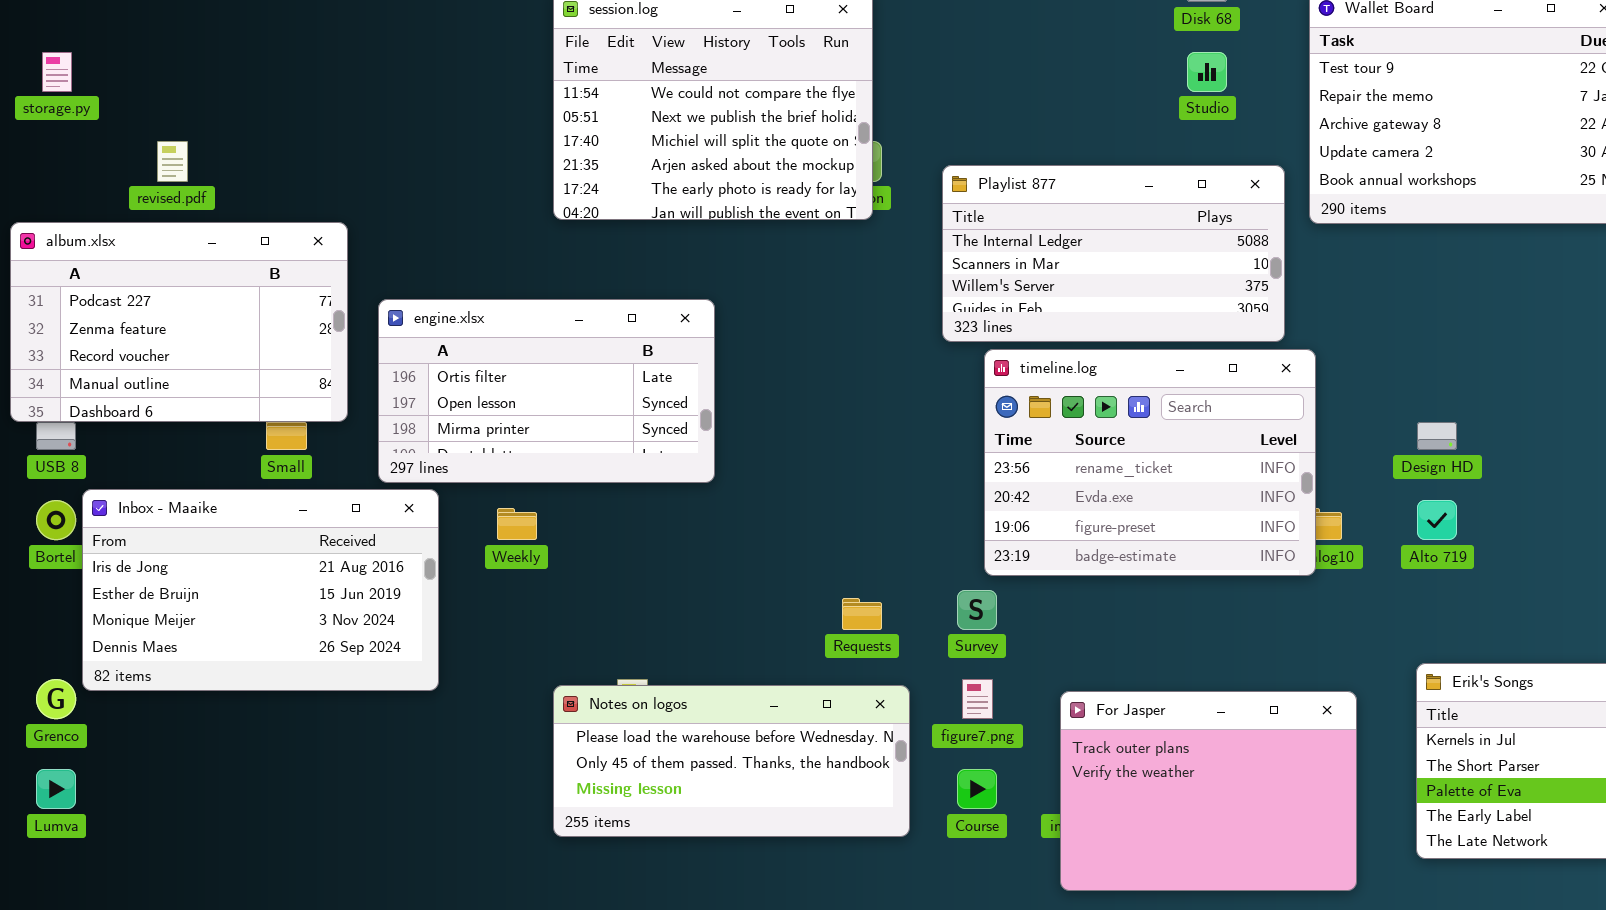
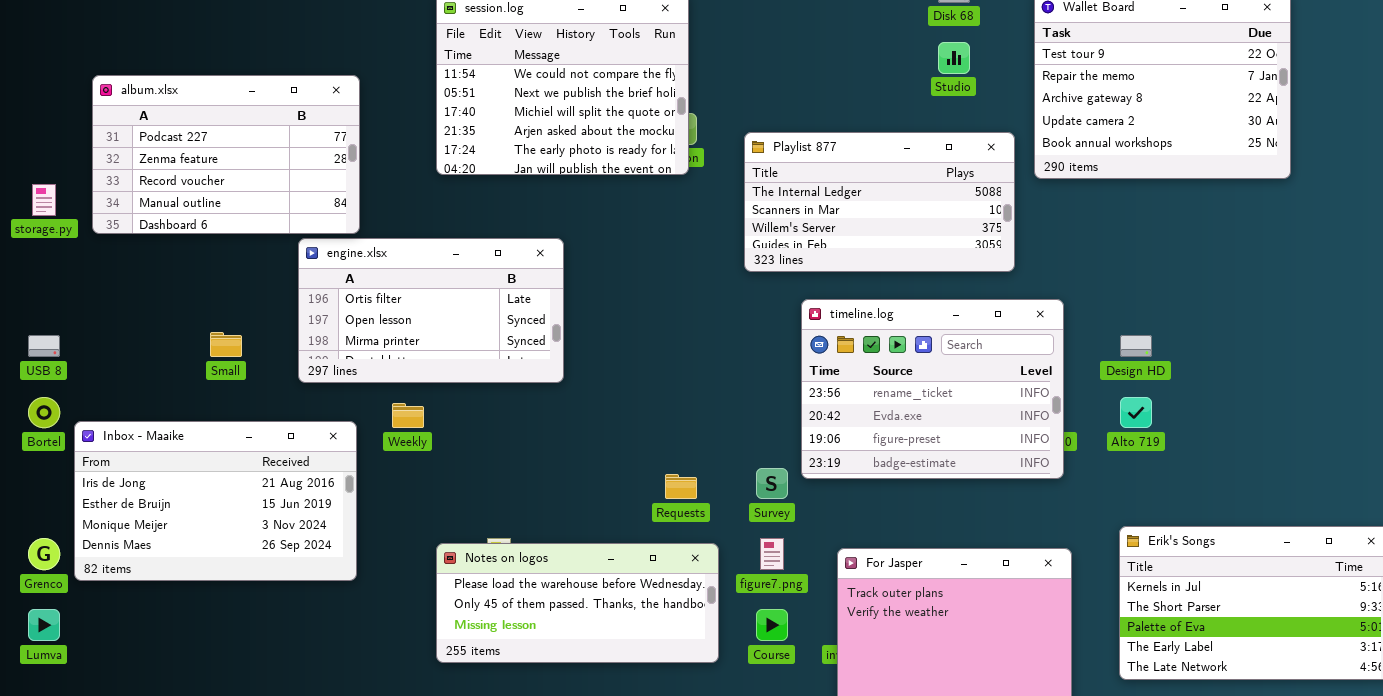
storage.py: [42,52,72,92] -> [32,184,56,216], moved
album.xlsx: [10,222,348,422] -> [92,75,360,234], moved
timeline.log: [984,349,1316,576] -> [801,299,1064,479], moved
Inbox - Maaike: [82,489,439,691] -> [74,421,357,581], moved

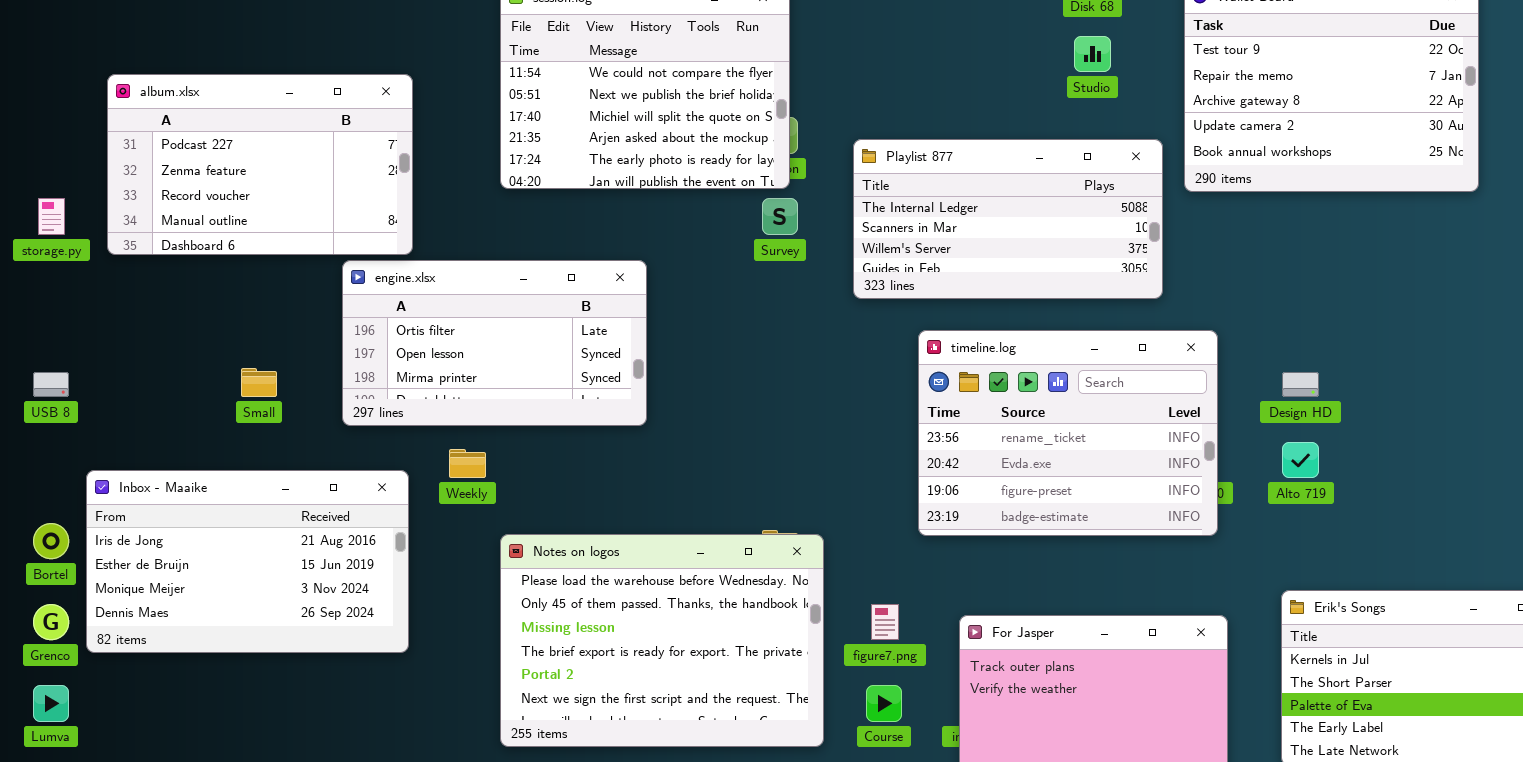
Bortel: [28,397,60,428] -> [33,523,69,559], moved
Survey: [756,468,788,499] -> [762,198,798,235], moved
Notes on logos: [436,543,719,663] -> [500,534,824,747], resized

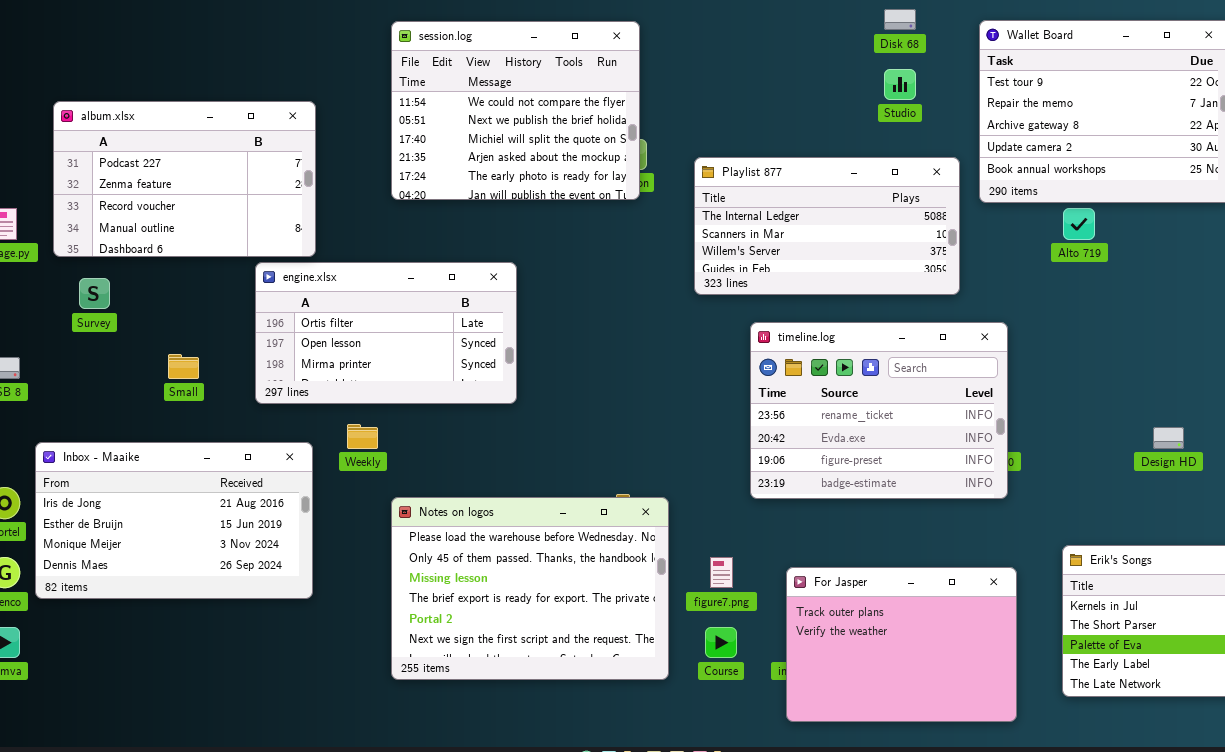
Survey: [762,198,798,235] -> [79,278,110,309], moved
Design HD: [1282,372,1319,397] -> [1153,427,1184,449], moved
Alto 719: [1282,442,1319,478] -> [1063,208,1095,240], moved

